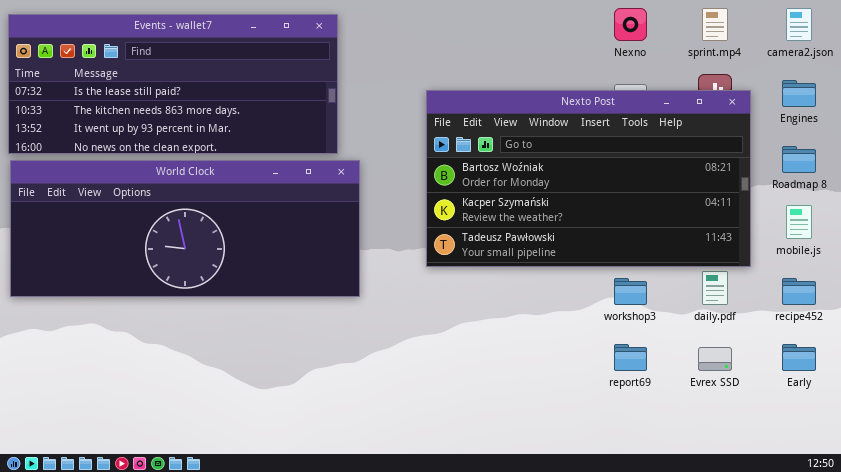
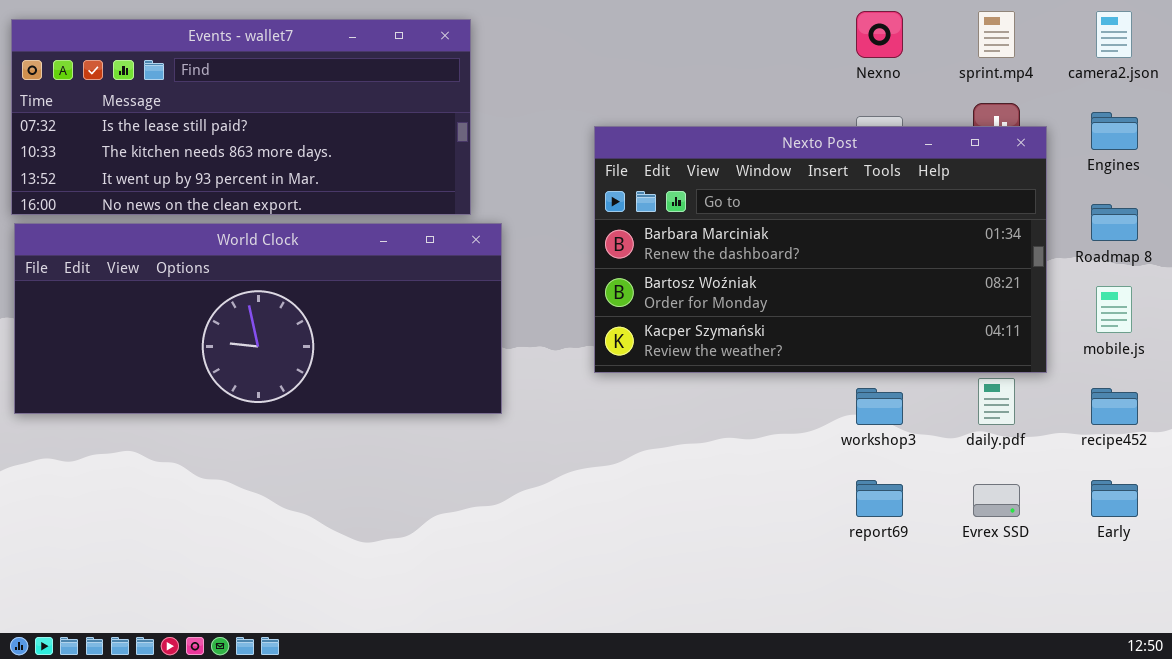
Nexto Post: [426,90,751,267] -> [594,126,1047,373], scrolled up 1 row

